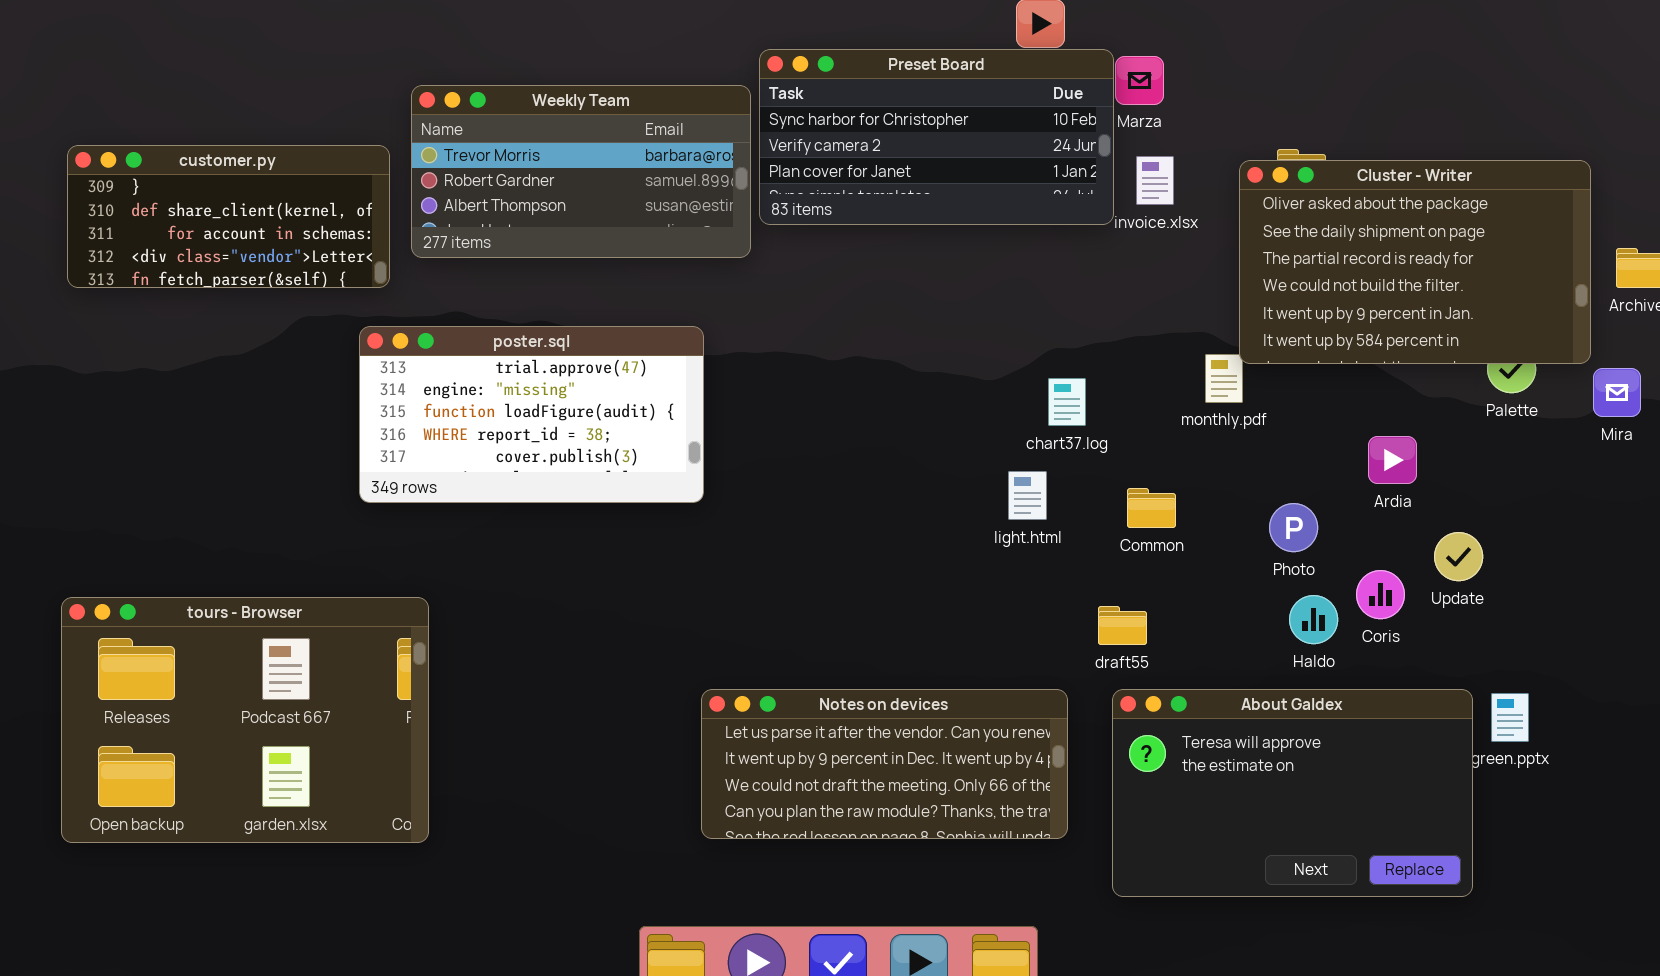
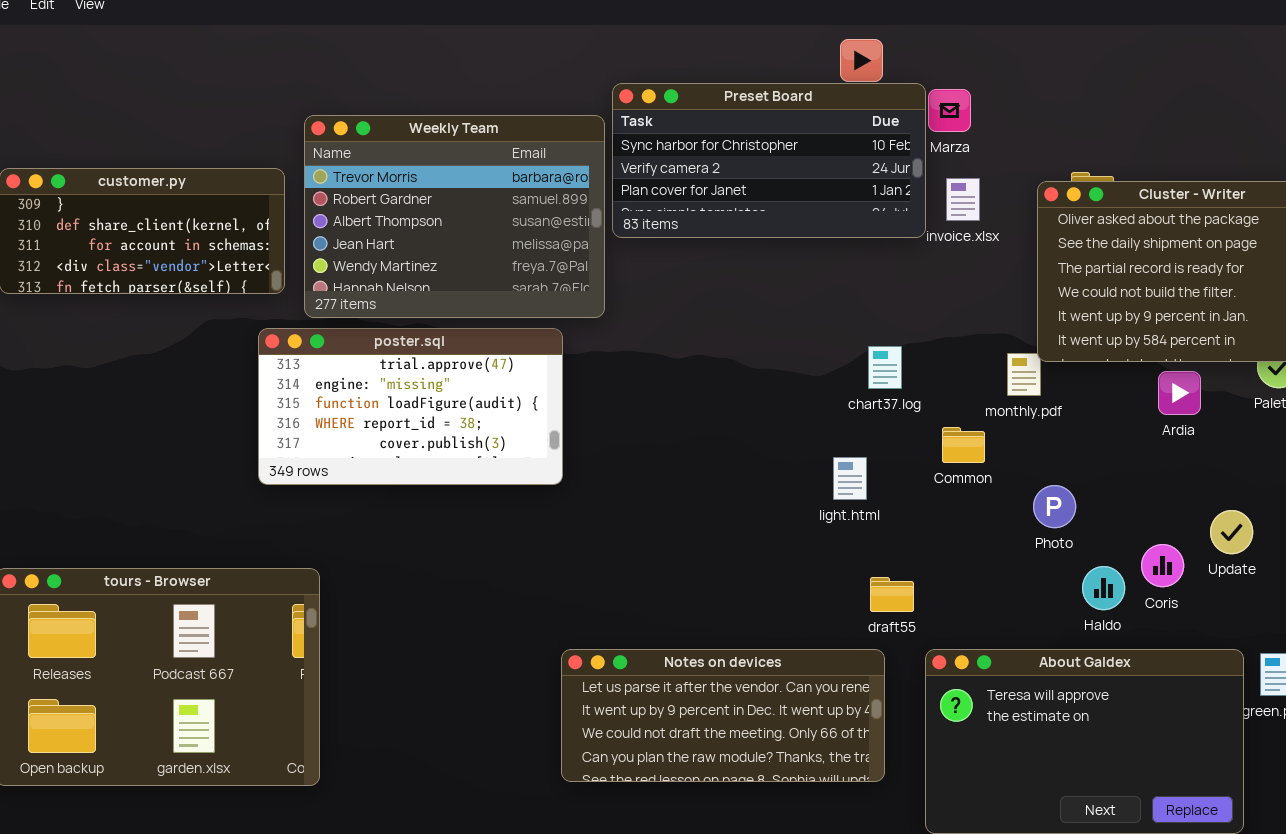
Weekly Team: [411,85,751,258] -> [304,115,605,318], resized
chart37.log: [1048,378,1086,426] -> [868,346,902,389], moved
Ardia: [1368,436,1417,484] -> [1158,371,1201,415], moved
Common: [1127,488,1176,528] -> [942,427,985,463], moved
Photo: [1269,503,1318,552] -> [1033,485,1076,528], moved
draft55: [1098,606,1147,645] -> [870,577,914,612], moved

